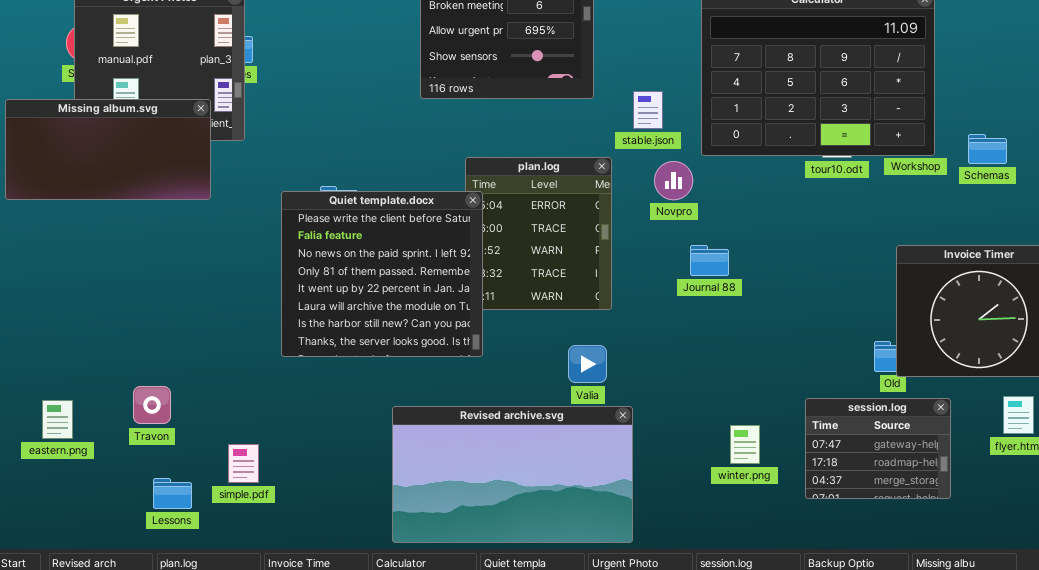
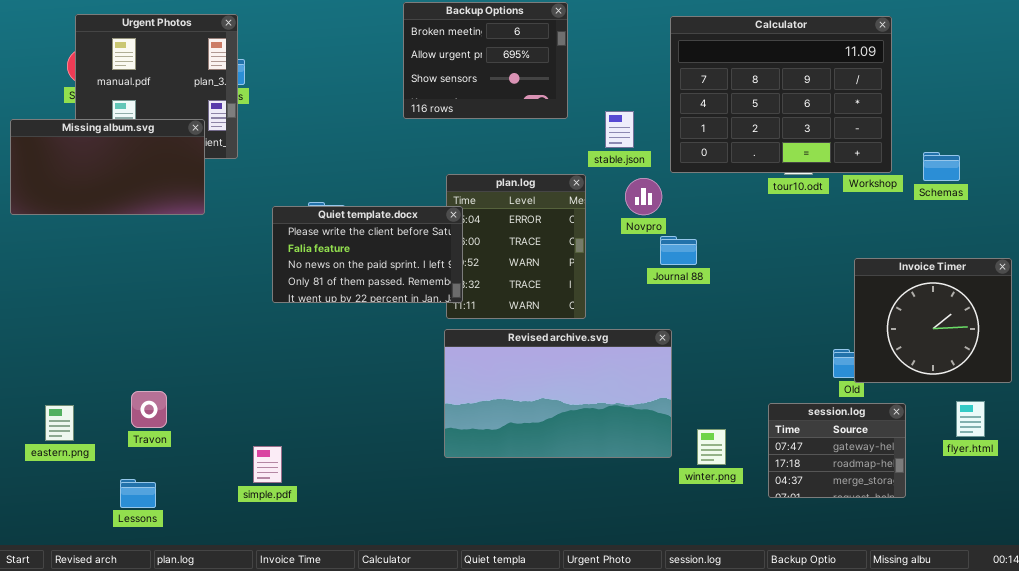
Quiet template.docx: [281,191,483,357] -> [272,206,463,303], resized
Journal 88: [690,245,729,276] -> [660,236,697,265], moved
Revised archive.svg: [392,406,633,543] -> [444,329,672,458], moved
simple.pdf: [228,444,259,483] -> [253,446,282,483], moved
Lessons: [153,478,192,509] -> [120,479,156,508], moved

